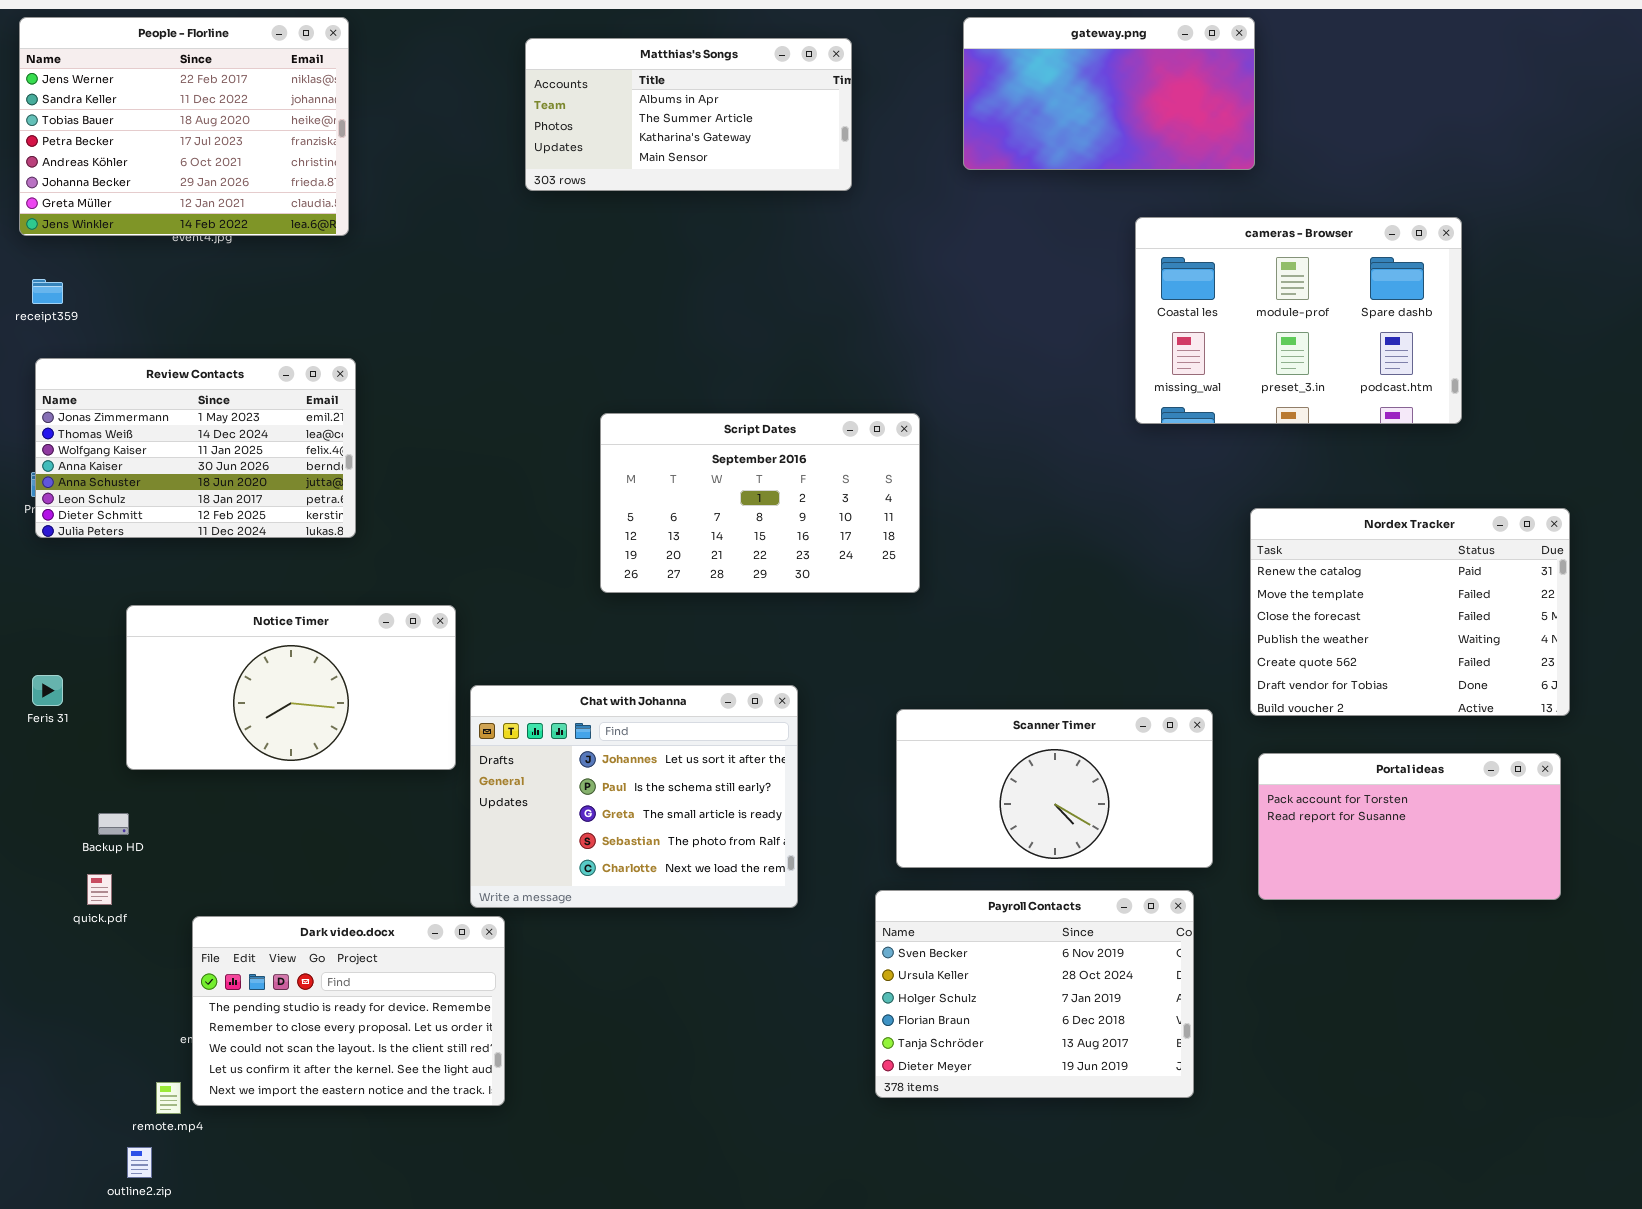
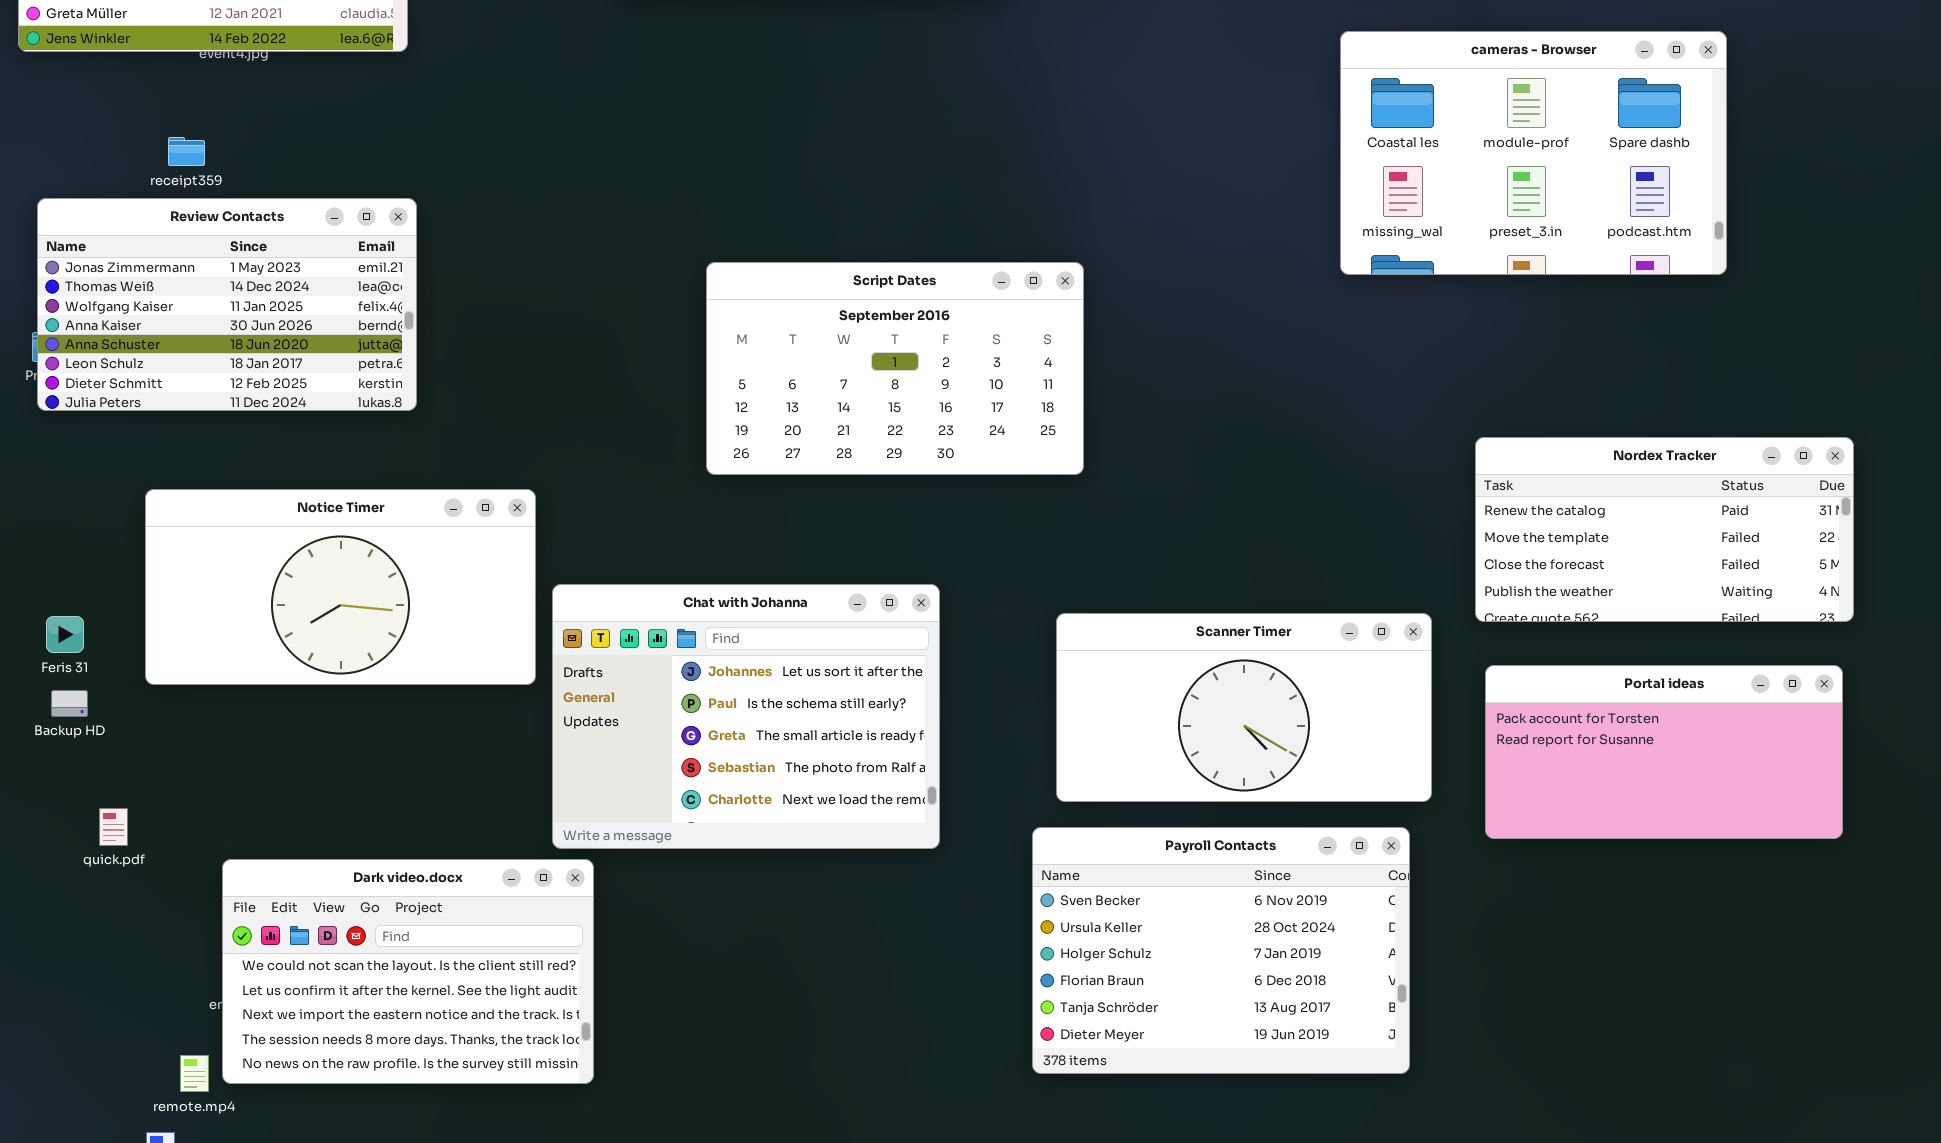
receipt359: [32,279,63,304] -> [168,137,205,166], moved
Nordex Tracker: [1250,508,1570,716] -> [1475,437,1854,622], resized
Feris 31: [32,675,63,706] -> [46,616,84,653], moved
Backup HD: [98,813,129,835] -> [51,690,88,717], moved
Dark video.docx: [192,916,505,1106] -> [222,859,594,1084], scrolled down 2 rows

